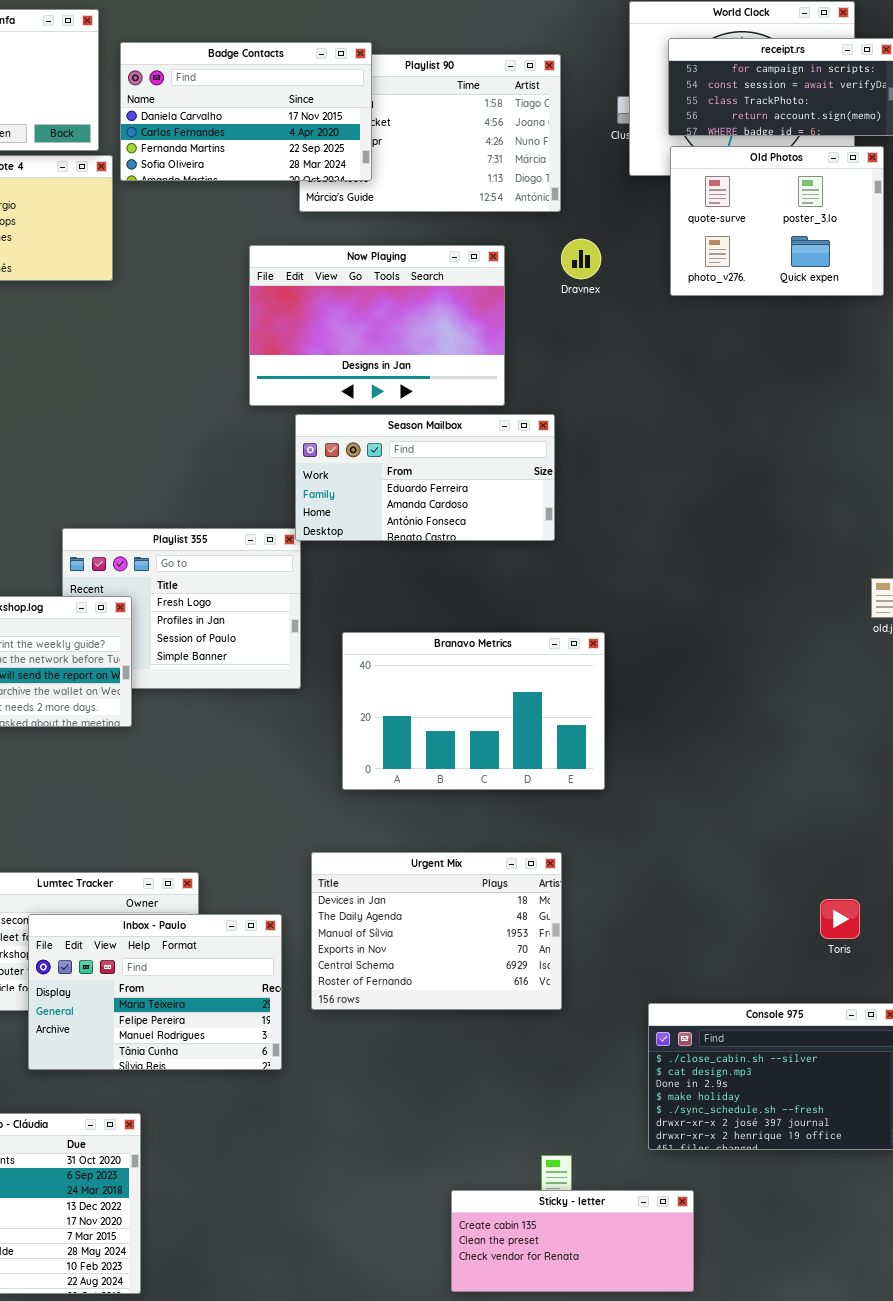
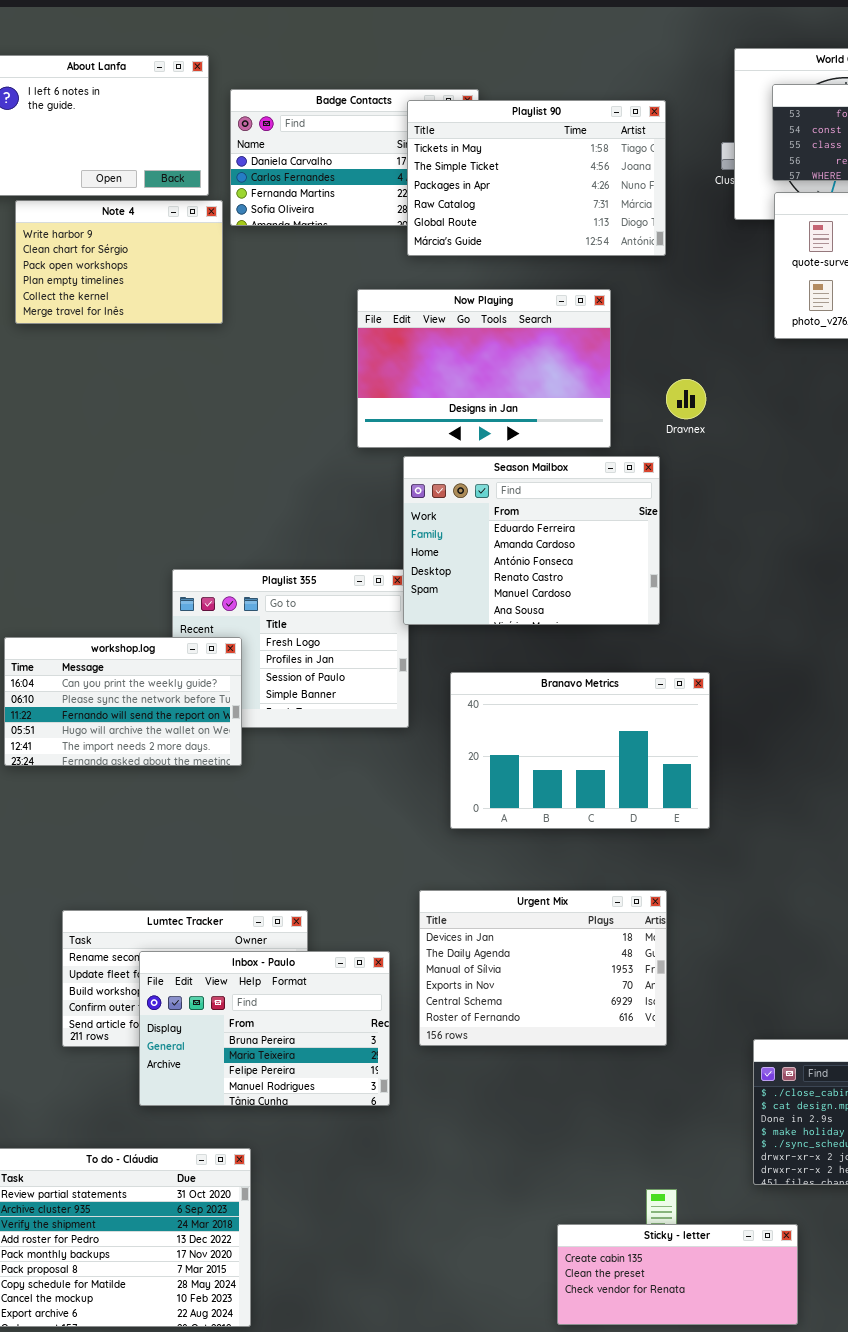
Playlist 90: [299,54,561,212] -> [407,100,666,256], raised
Dravnex: [561,239,601,279] -> [666,379,706,419], moved
Season Mailbox: [295,414,555,541] -> [403,456,660,625], resized
Inbox - Paulo: [28,914,282,1070] -> [139,951,390,1106], scrolled up 1 row

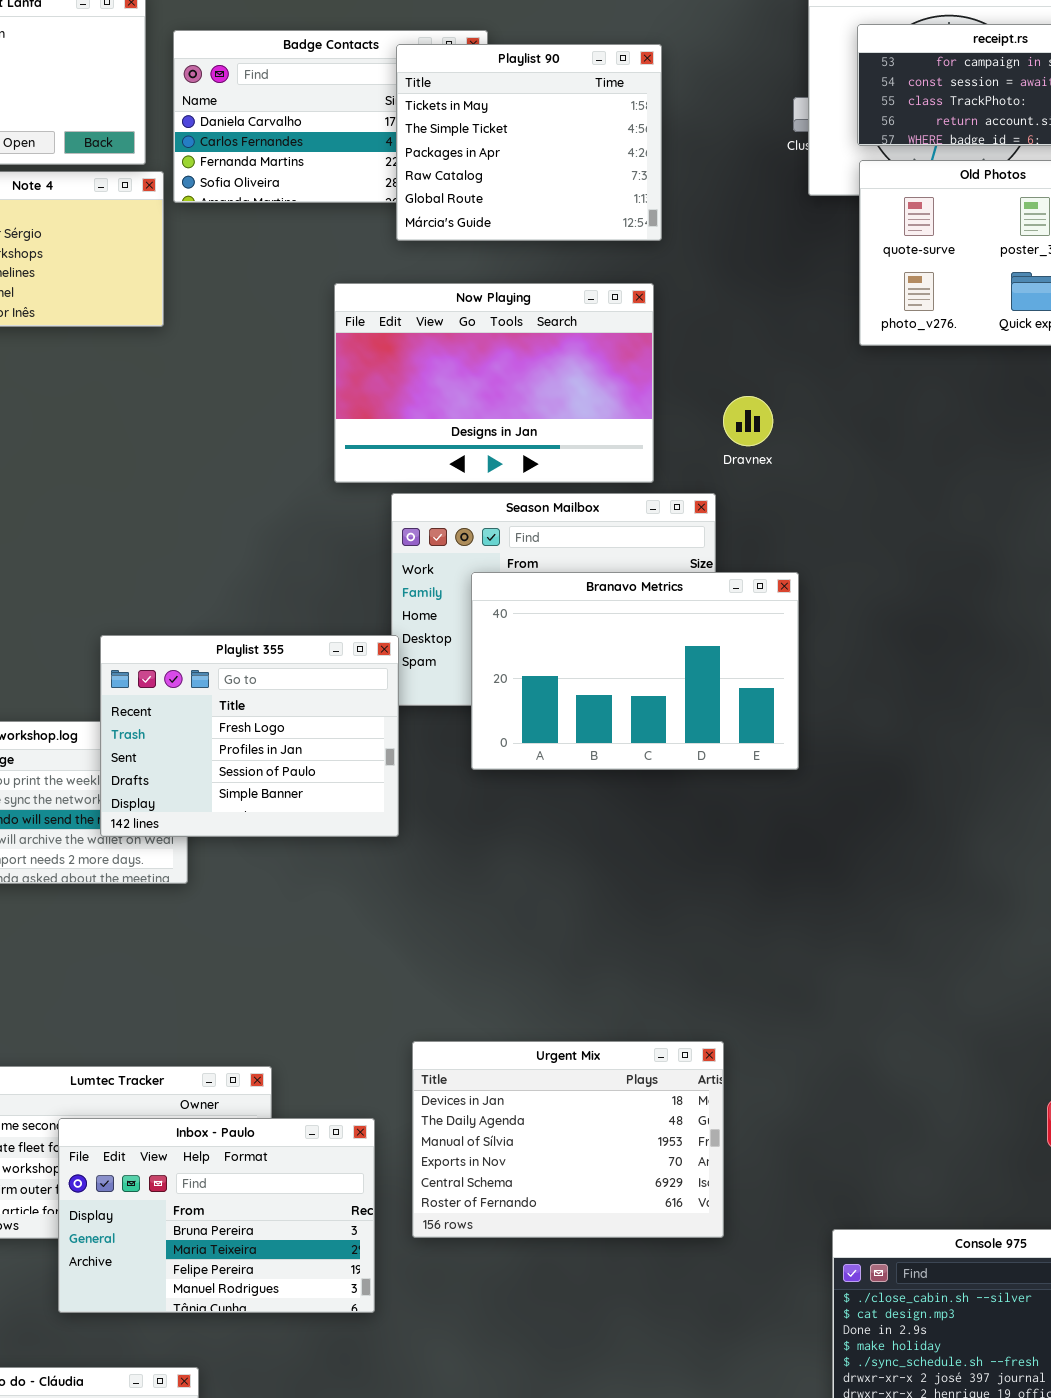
Playlist 90: [407,100,666,256] -> [396,44,662,241], resized
Playlist 355: [172,569,409,728] -> [100,635,399,837], raised
Branavo Metrics: [450,672,710,829] -> [471,572,799,770], moved

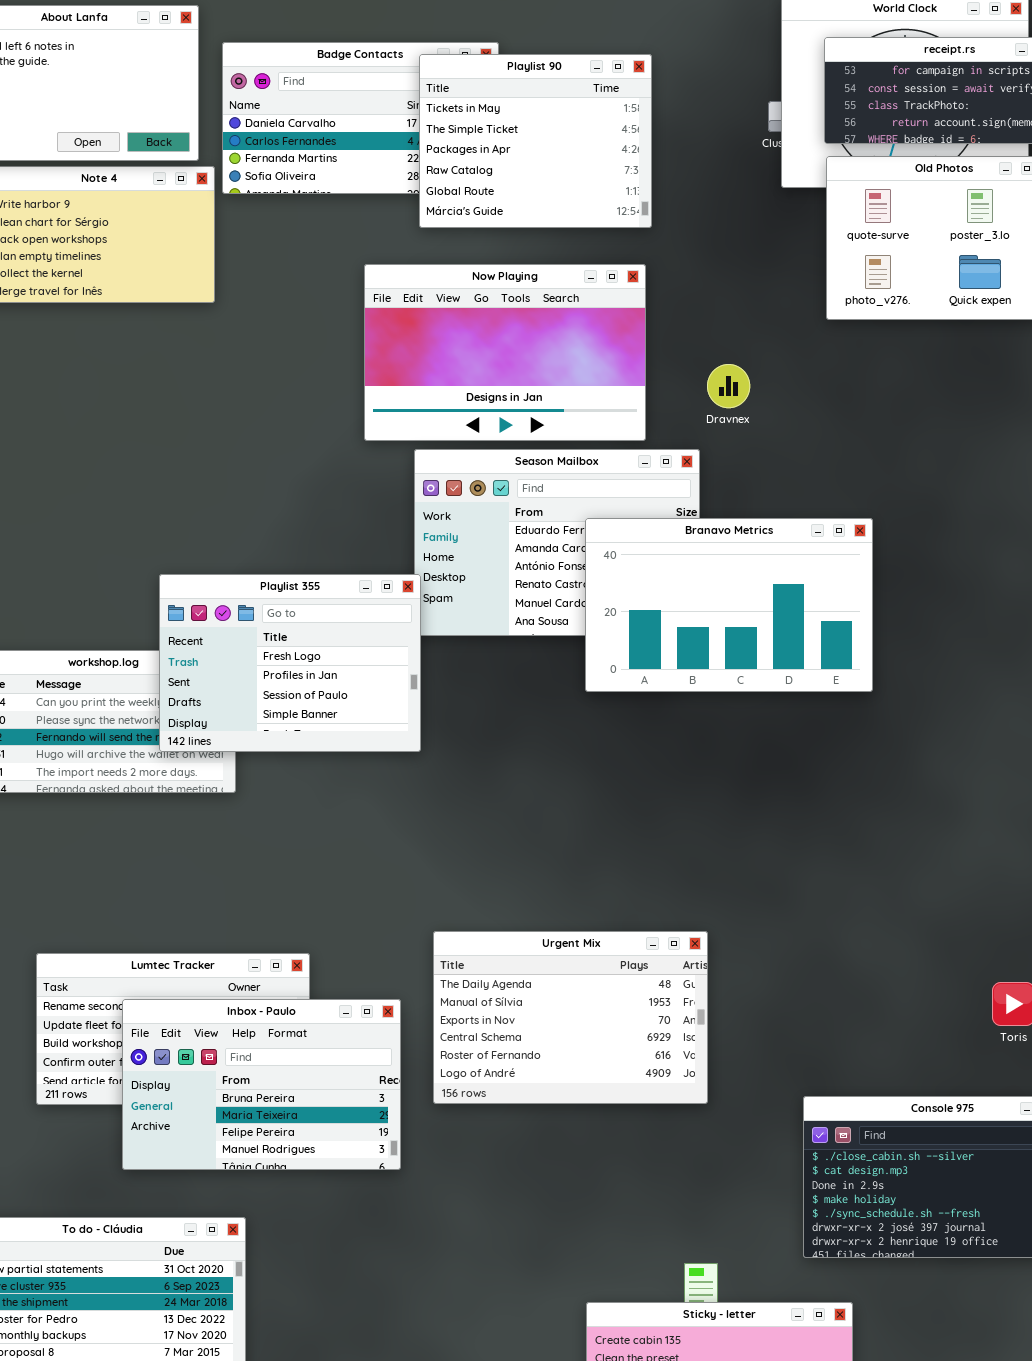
Branavo Metrics: [471,572,799,770] -> [585,518,873,692], moved
Urgent Mix: [412,1041,724,1238] -> [433,931,708,1104], scrolled down 1 row

